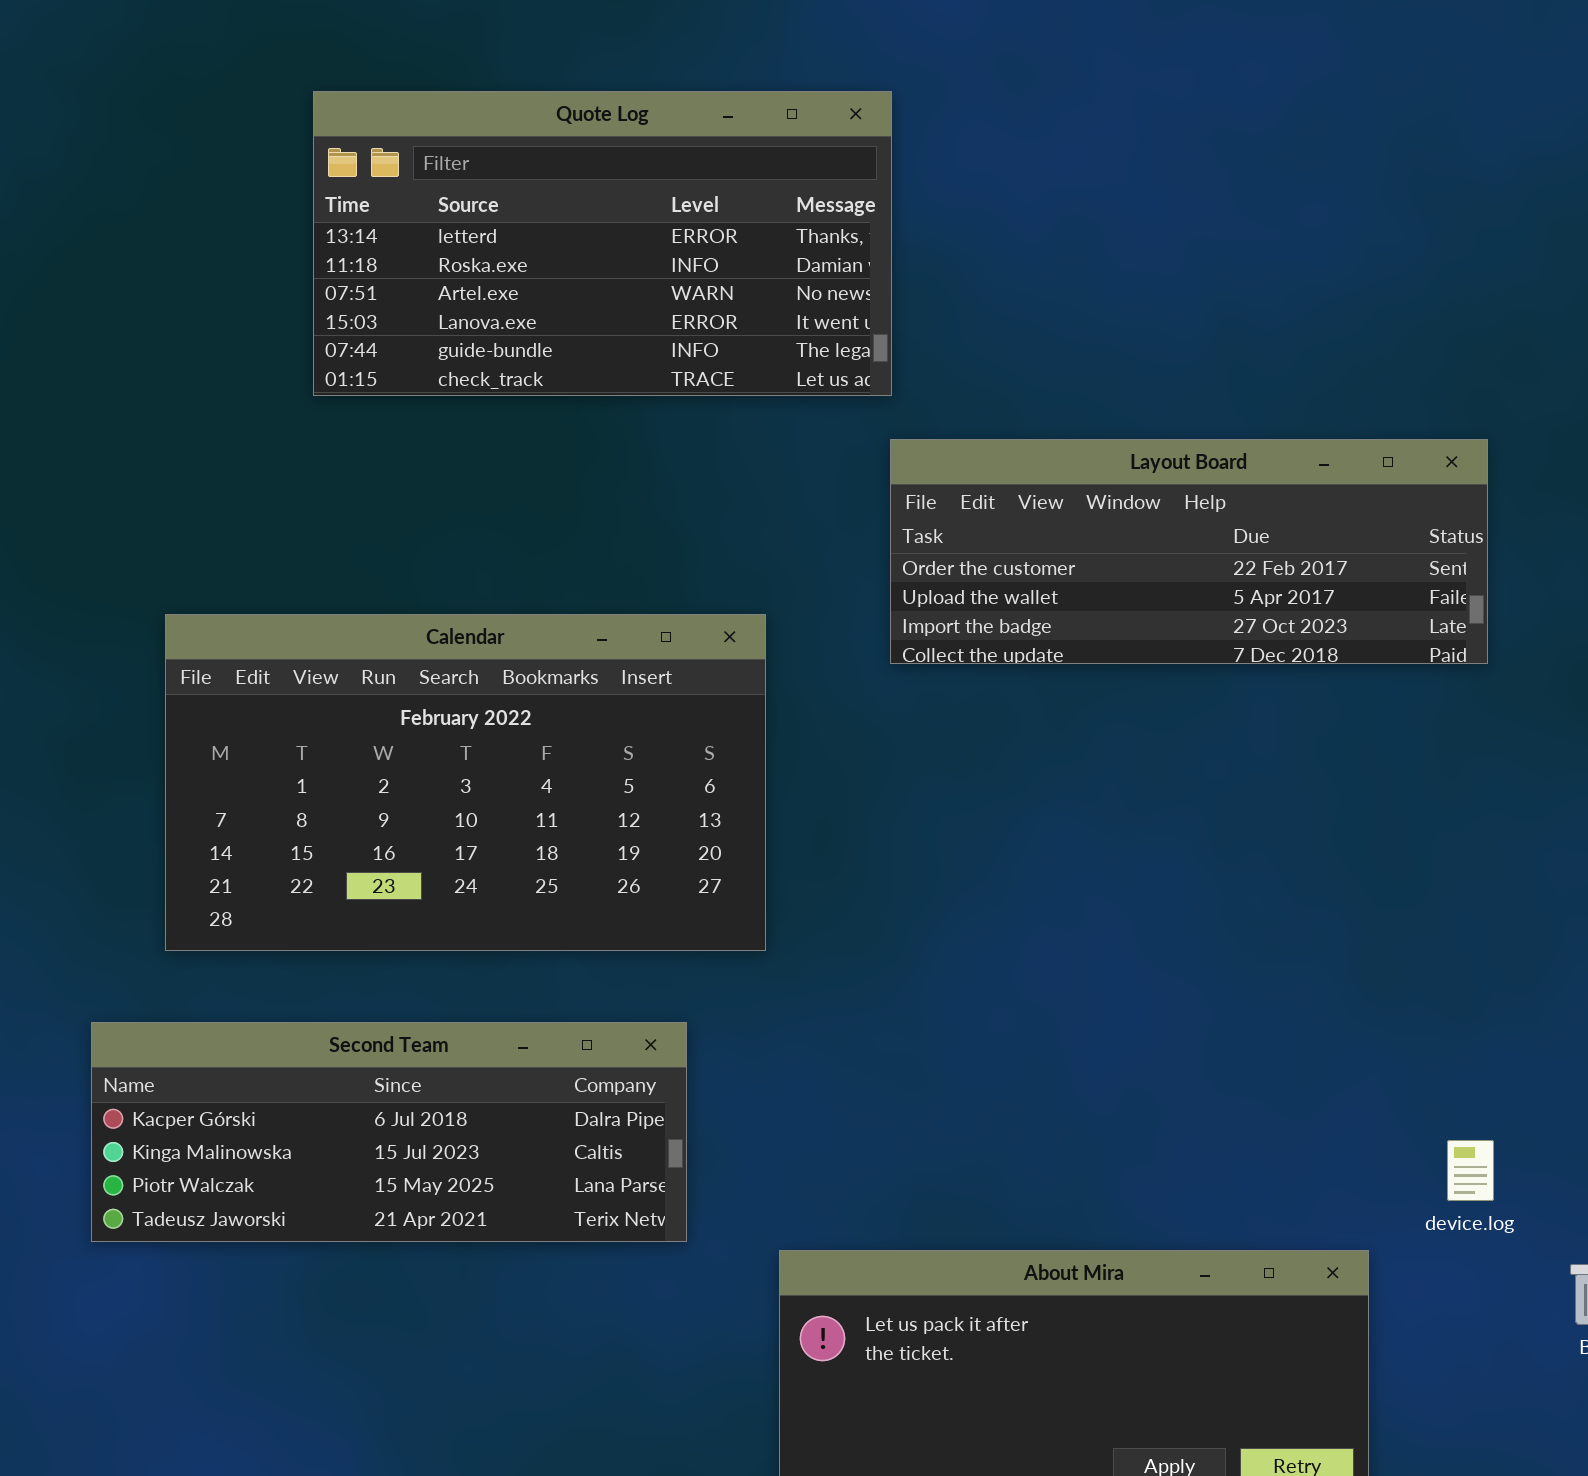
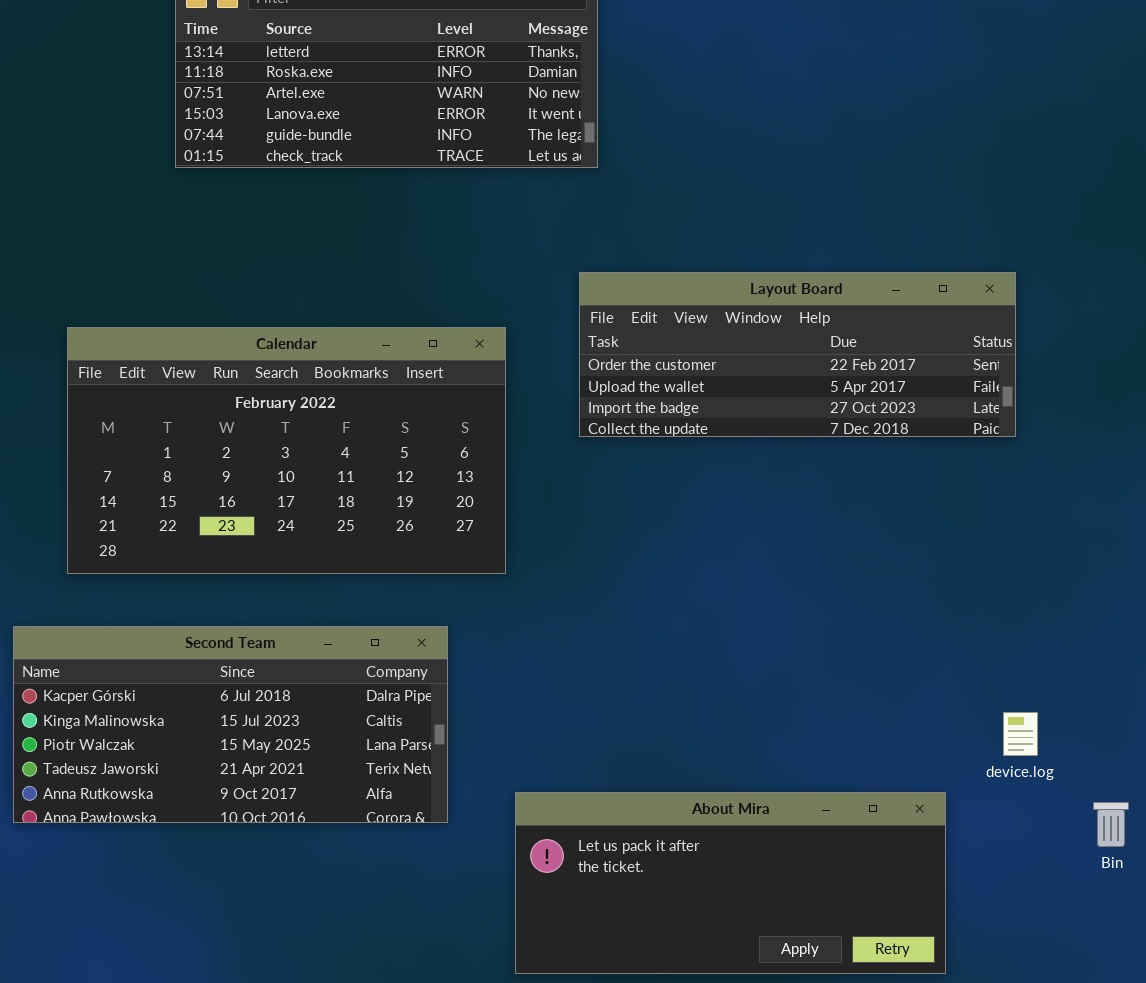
Layout Board: [890,439,1488,664] -> [579,272,1016,437], moved
Second Team: [91,1022,687,1242] -> [13,626,448,823], resized

